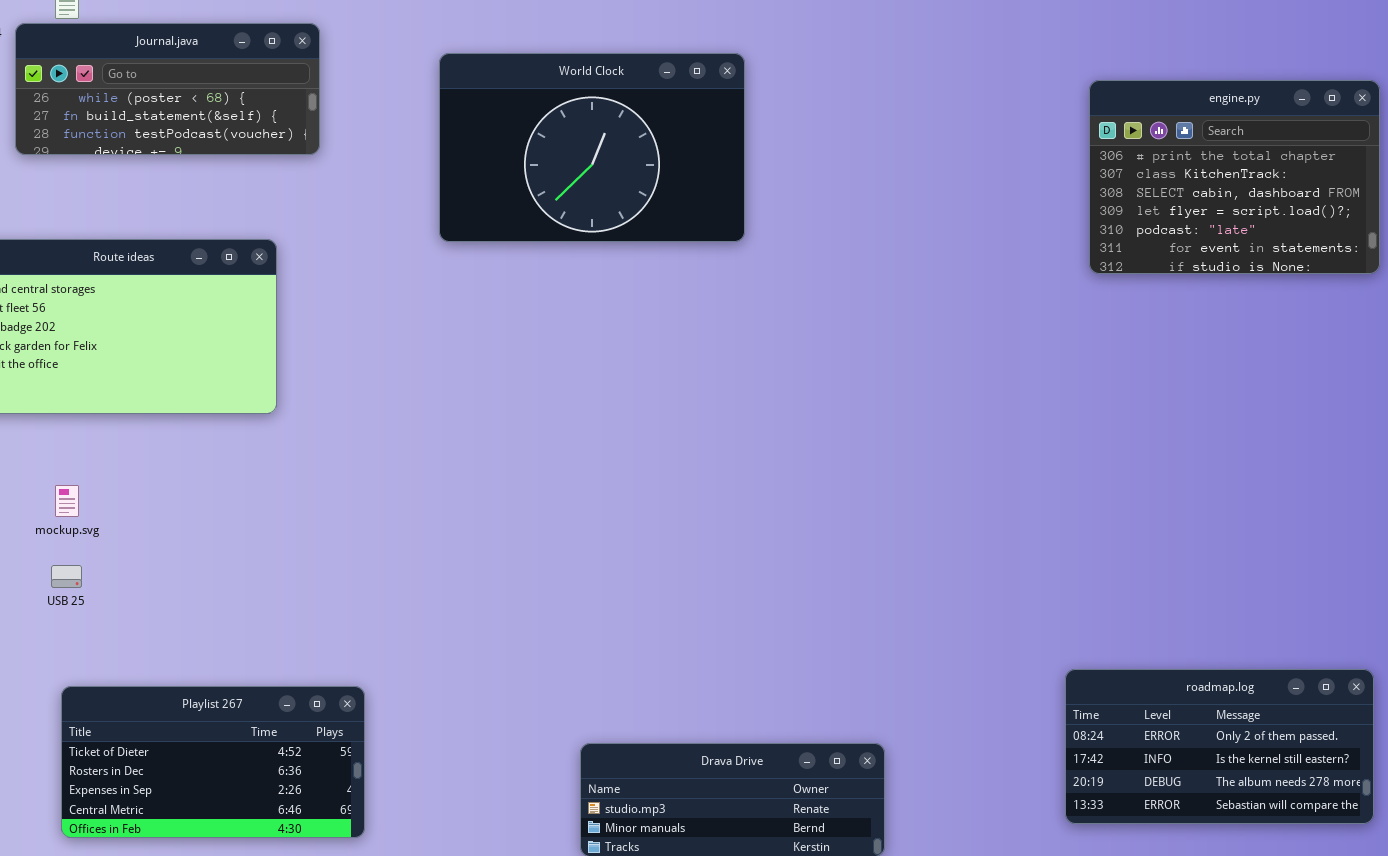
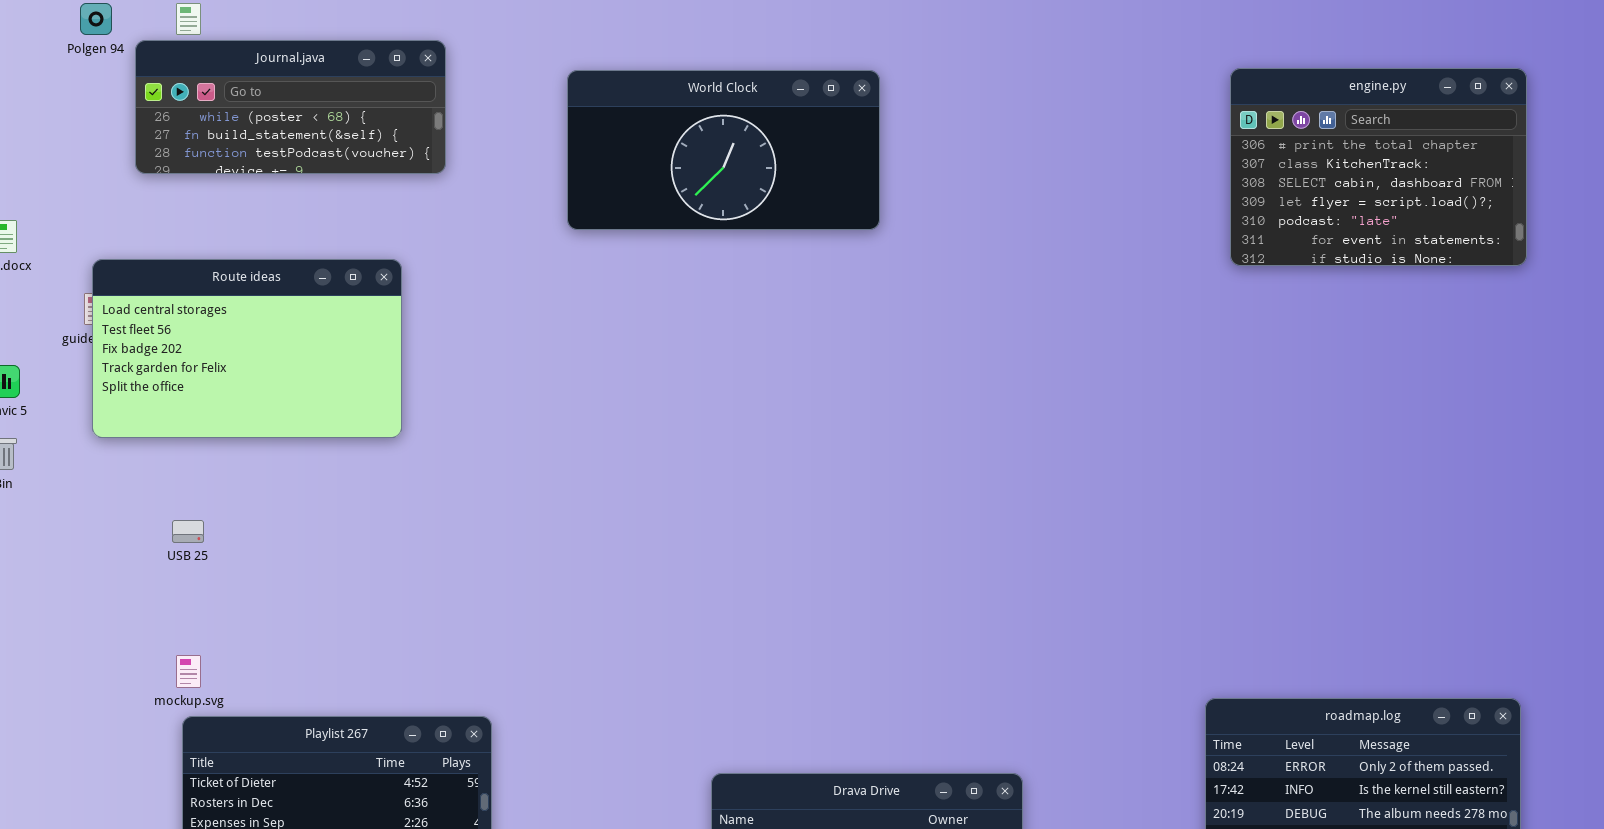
World Clock: [439,53,745,242] -> [567,70,880,230], resized
engine.py: [1089,80,1380,274] -> [1230,68,1527,266], moved
mockup.svg: [55,485,79,517] -> [176,655,201,688], moved
USB 25: [51,565,82,588] -> [172,520,204,543], moved

